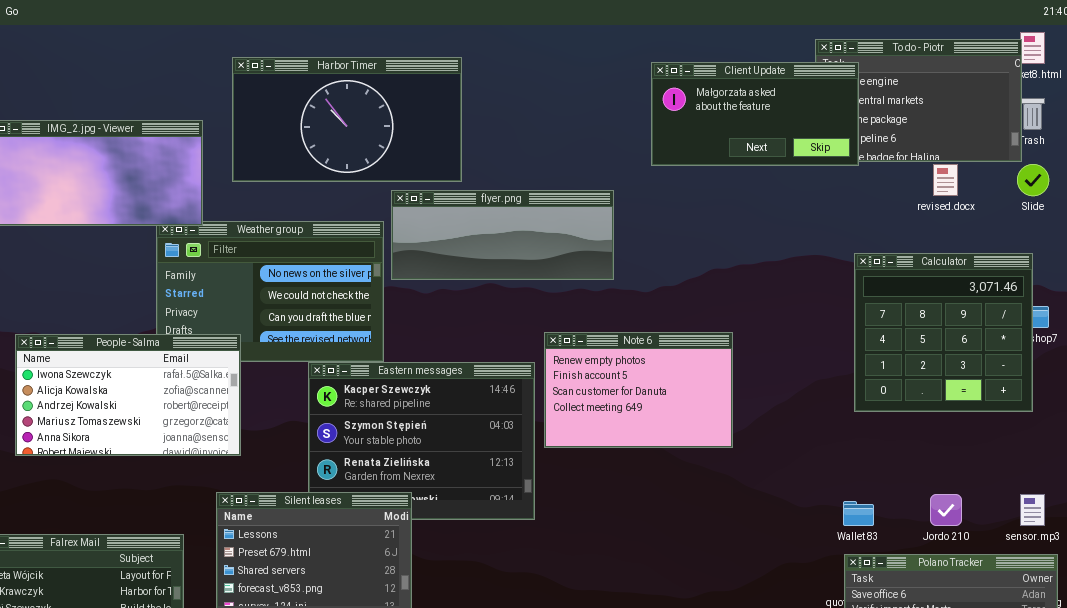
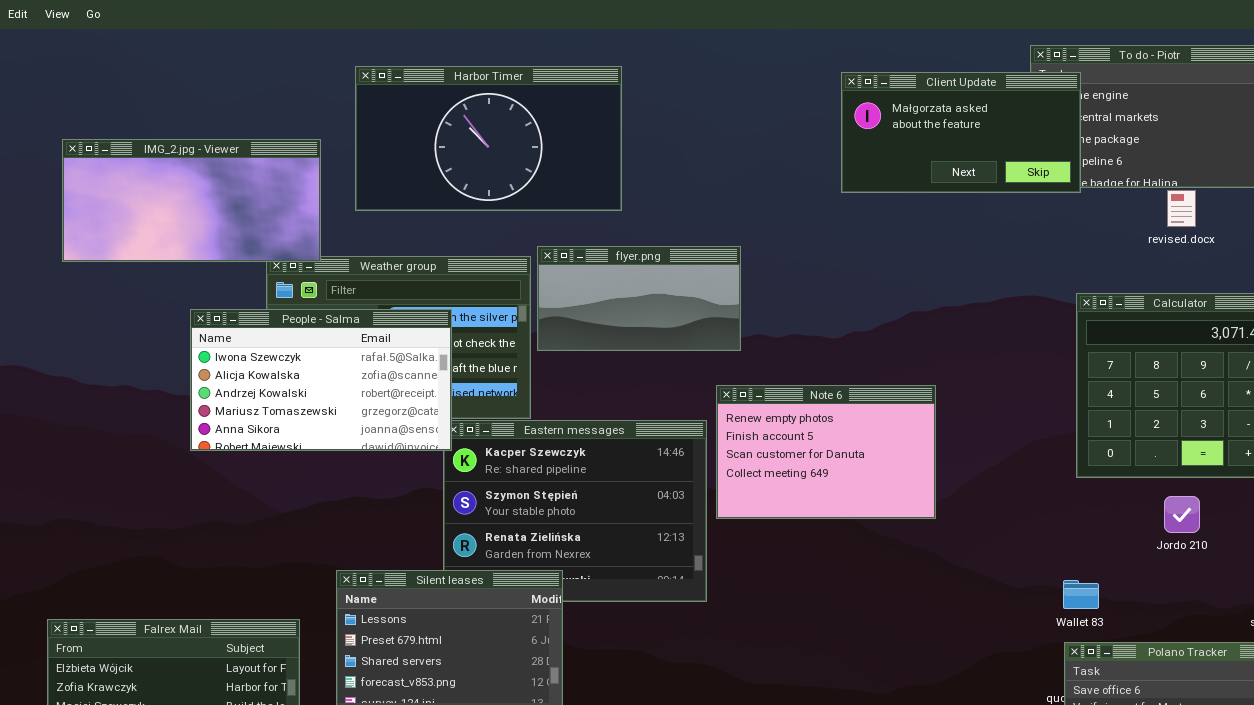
flyer.png: [391,190,614,280] -> [537,246,741,351], moved, resized
People - Salma: [15,334,241,456] -> [190,309,452,451], moved
Jordo 210: [930,494,962,526] -> [1164,496,1200,533], moved

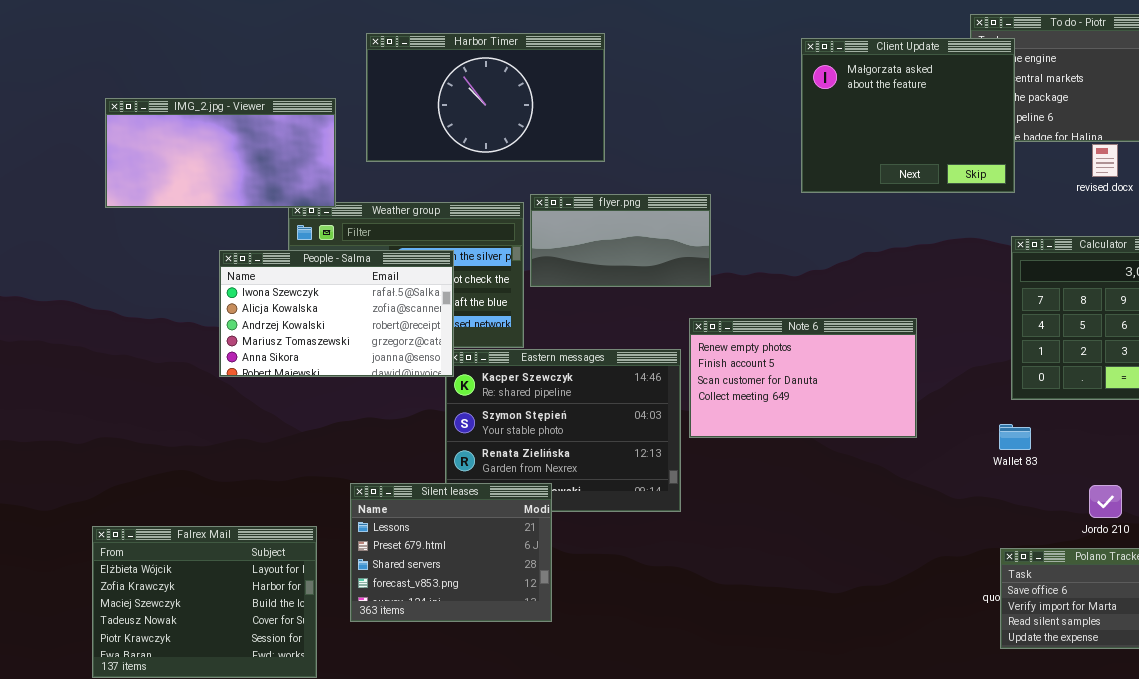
Client Update: [841,72,1081,193] -> [801,38,1015,193], resized
Note 6: [716,385,936,519] -> [689,318,917,438], resized
Jordo 210: [1164,496,1200,533] -> [1089,485,1122,518], moved
Wallet 83: [1063,580,1099,609] -> [999,424,1031,450], moved

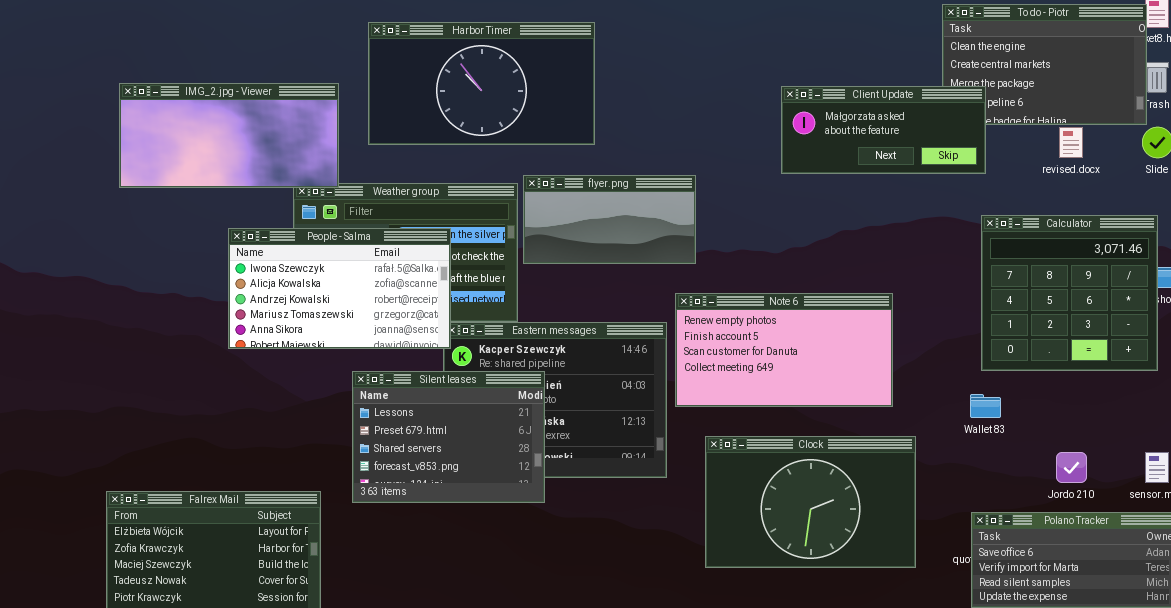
Client Update: [801,38,1015,193] -> [781,86,986,174], resized
Clock: none -> [705,436,916,568], opened
Silent leases: [350,483,552,622] -> [352,371,545,503], moved

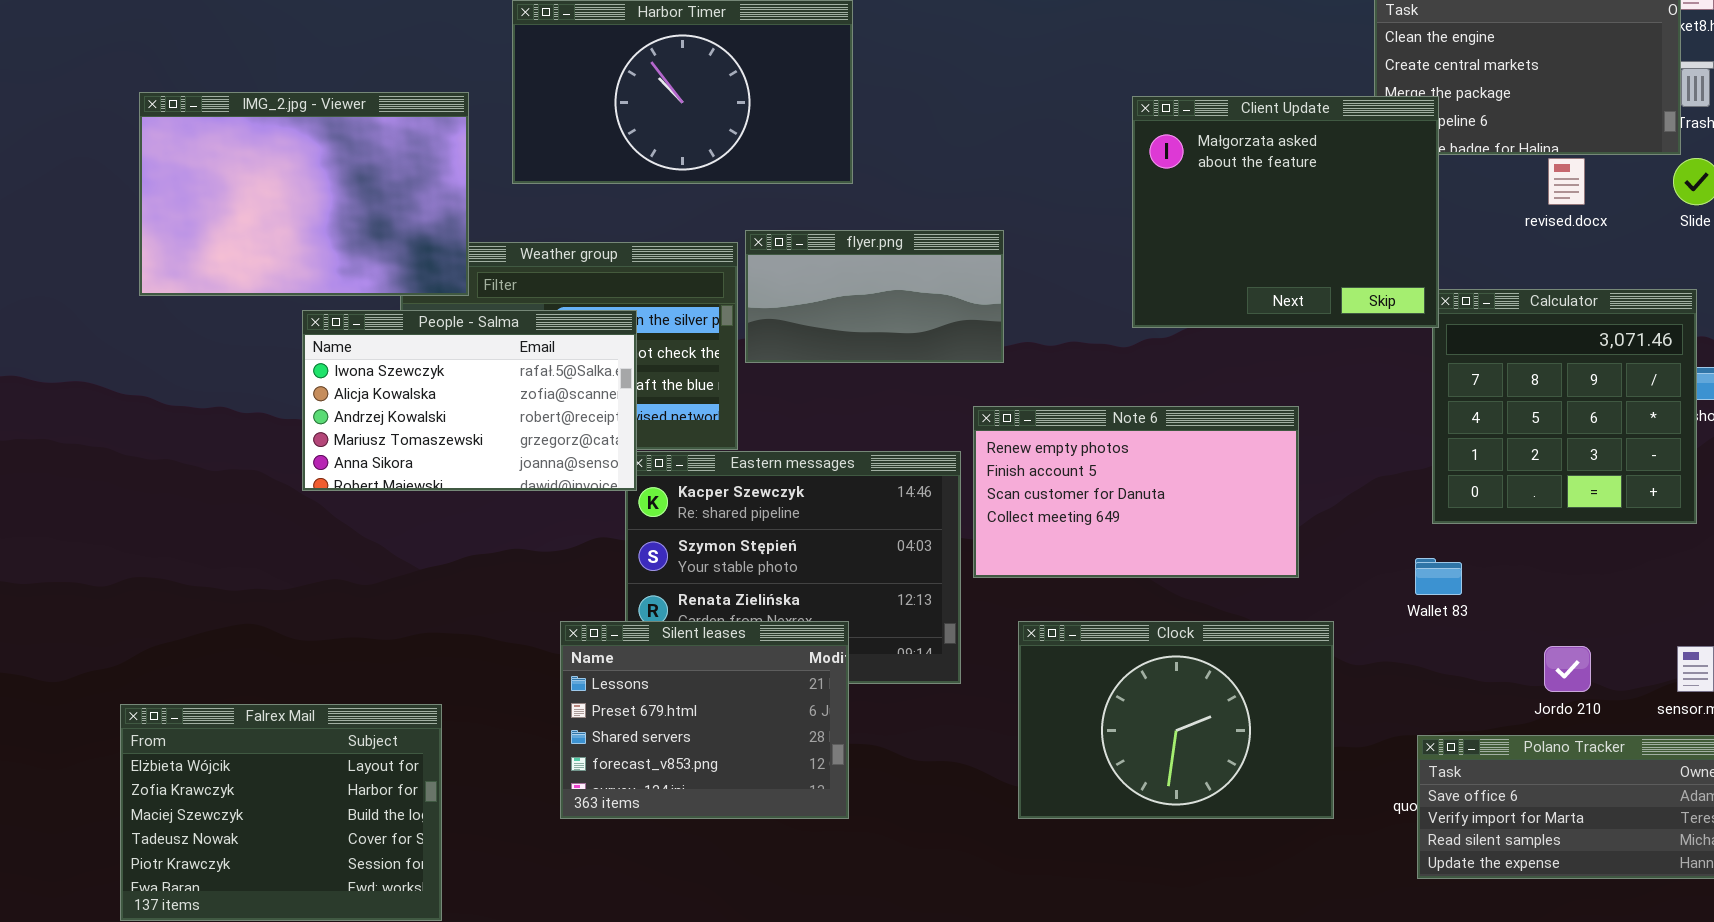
IMG_2.jpg - Viewer: [119,83,339,188] -> [139,92,469,296], resized
Client Update: [781,86,986,174] -> [1132,96,1439,328], resized
Silent leases: [352,371,545,503] -> [560,621,849,819], moved

